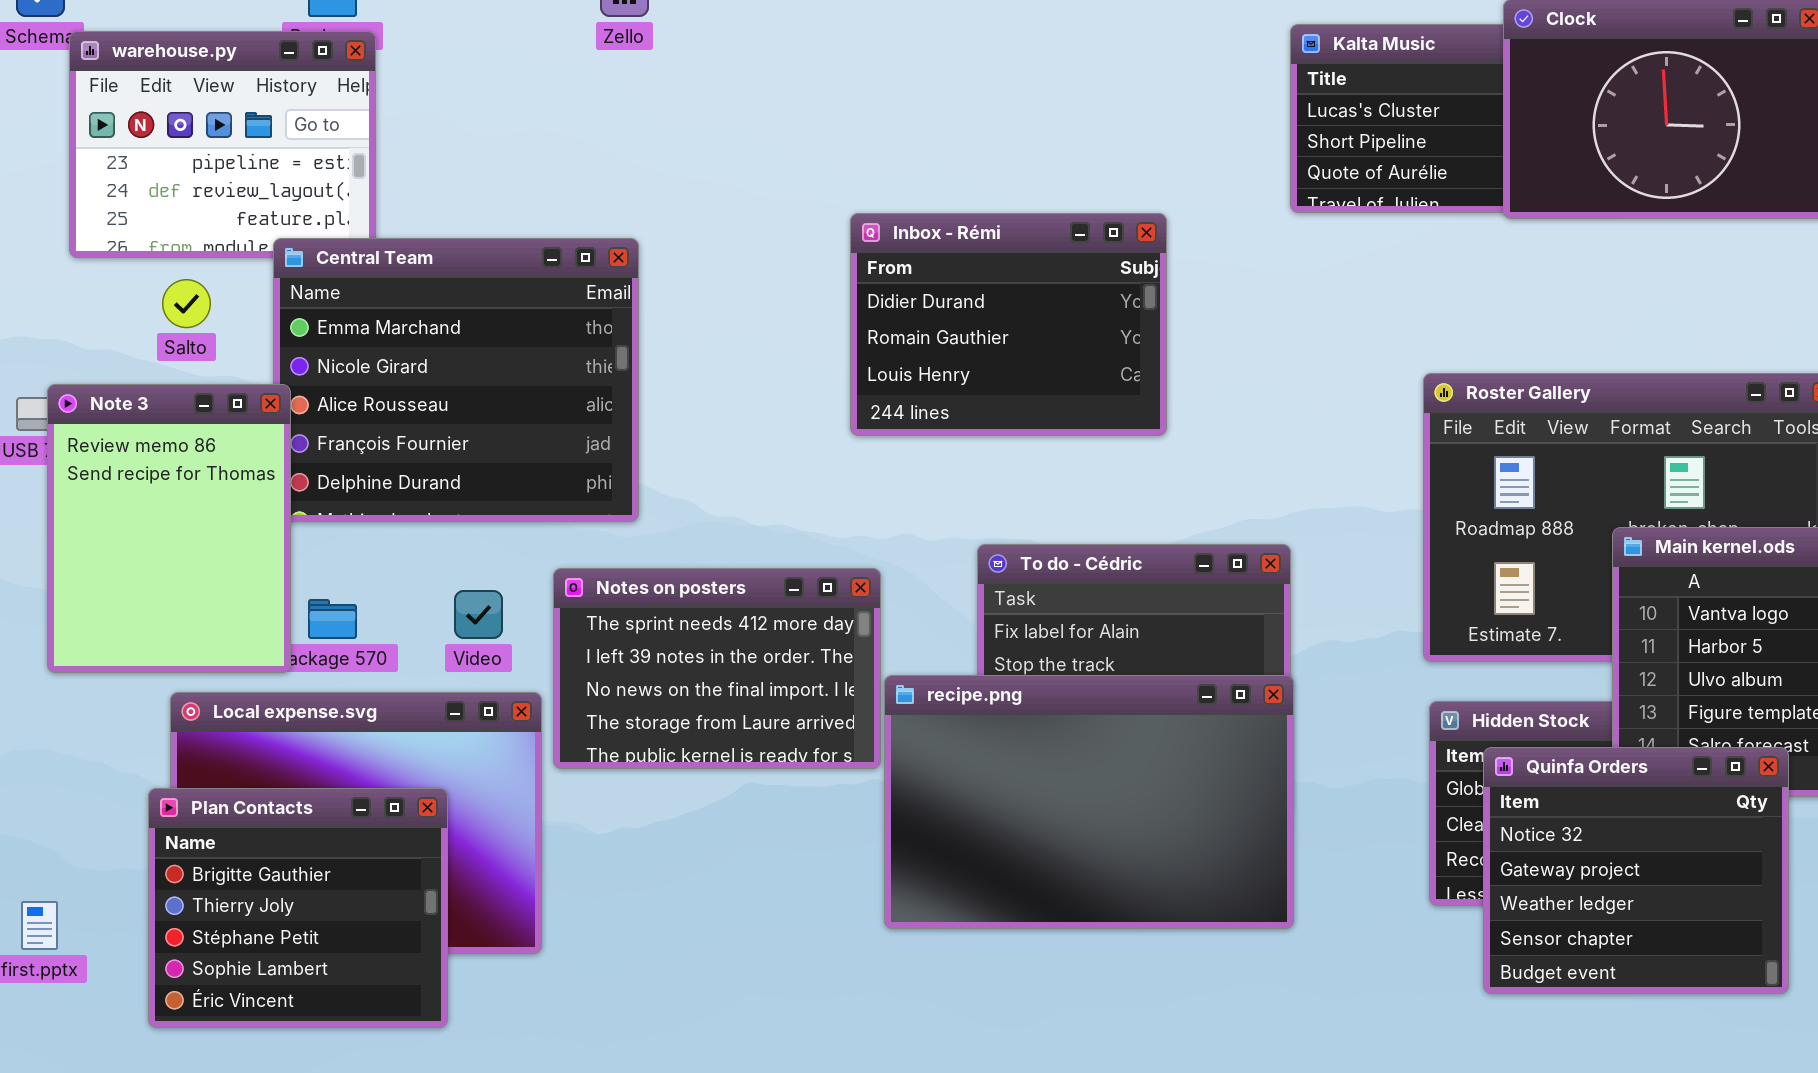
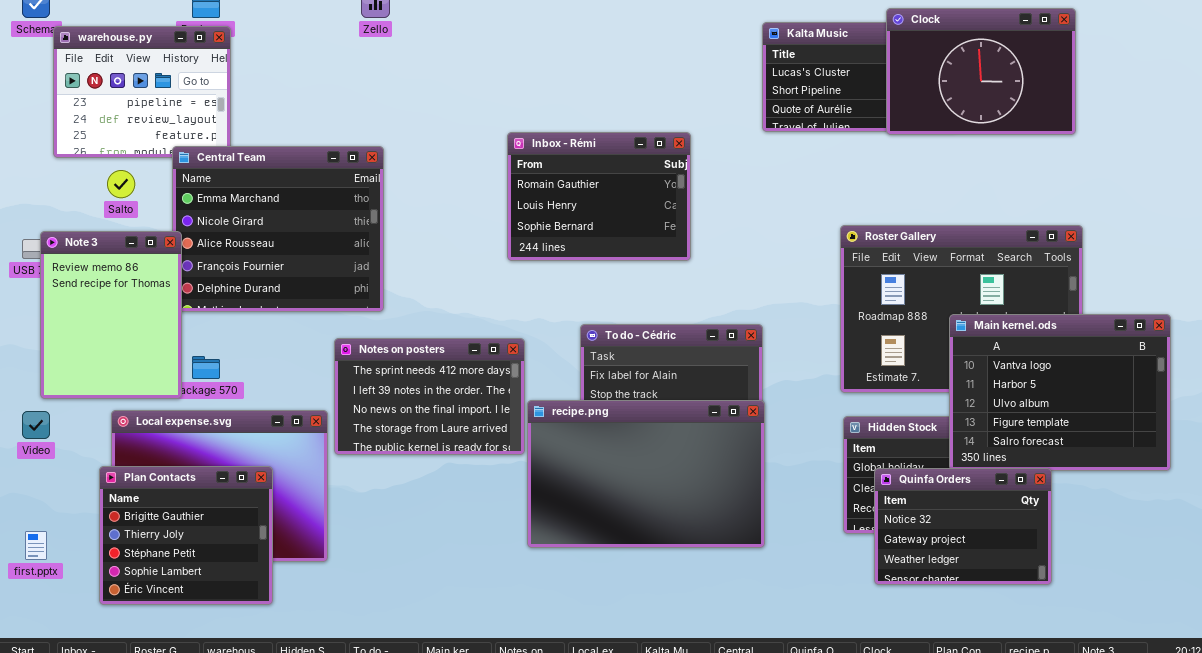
Inbox - Rémi: [850,213,1167,436] -> [507,132,691,261], scrolled down 1 row
Video: [454,590,503,639] -> [22,411,50,439], moved
Quinfa Orders: [1483,747,1789,994] -> [874,468,1052,585], resized

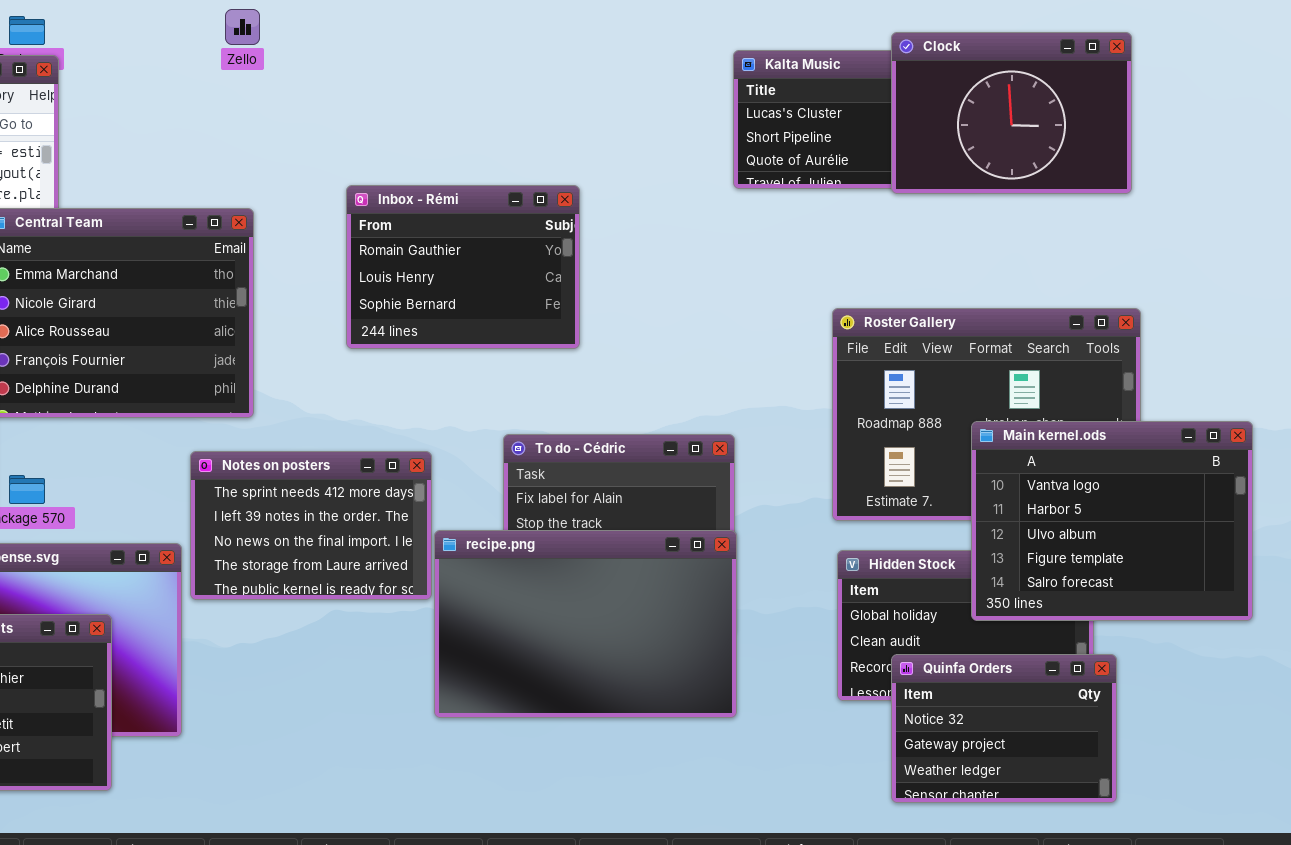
Inbox - Rémi: [507,132,691,261] -> [346,185,580,349], moved
Quinfa Orders: [874,468,1052,585] -> [891,654,1117,803], moved

